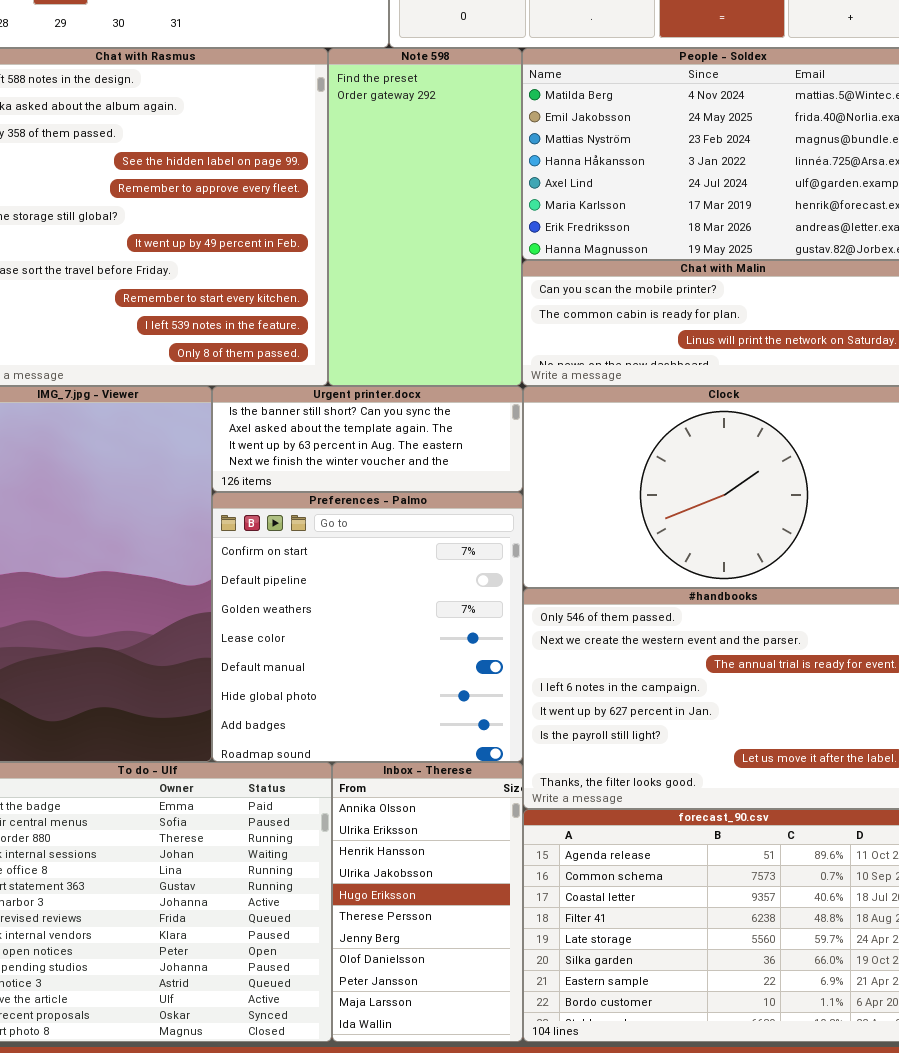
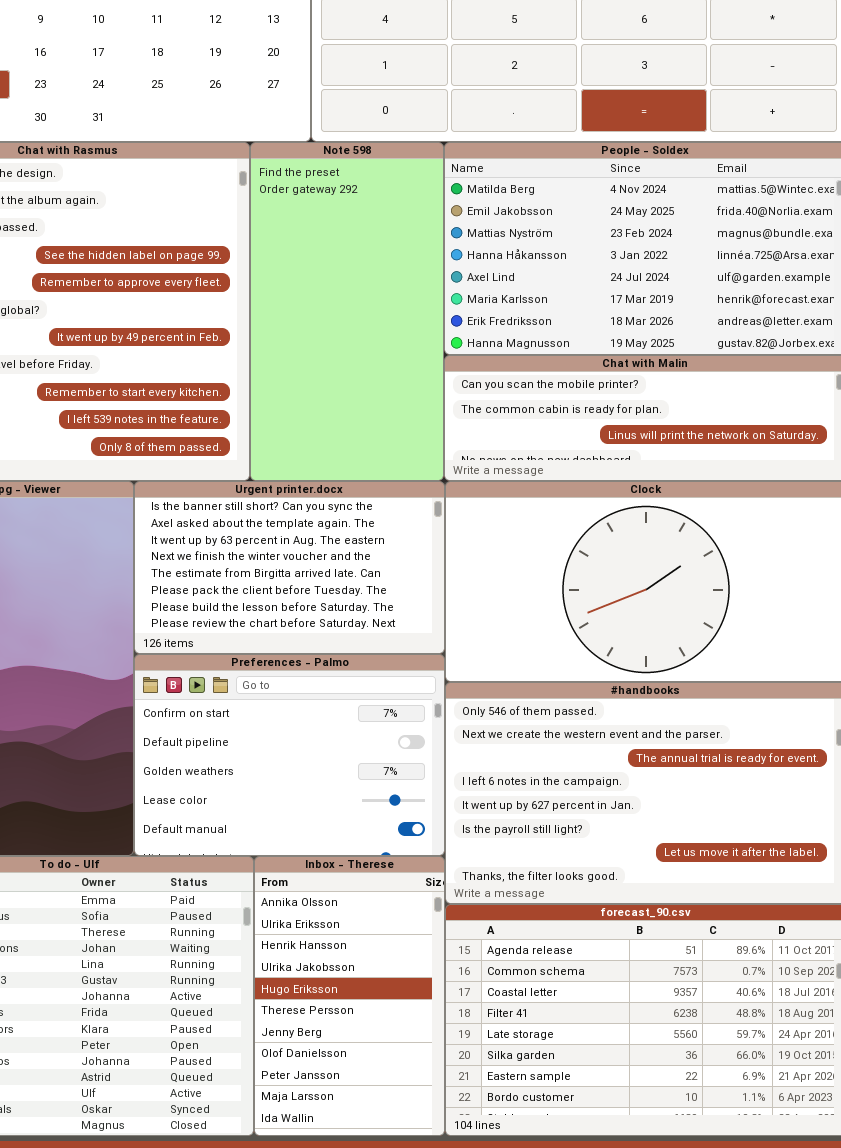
Urgent printer.docx: [212,386,523,492] -> [134,481,445,654], resized
Preferences - Palmo: [212,492,523,762] -> [134,654,445,856], resized

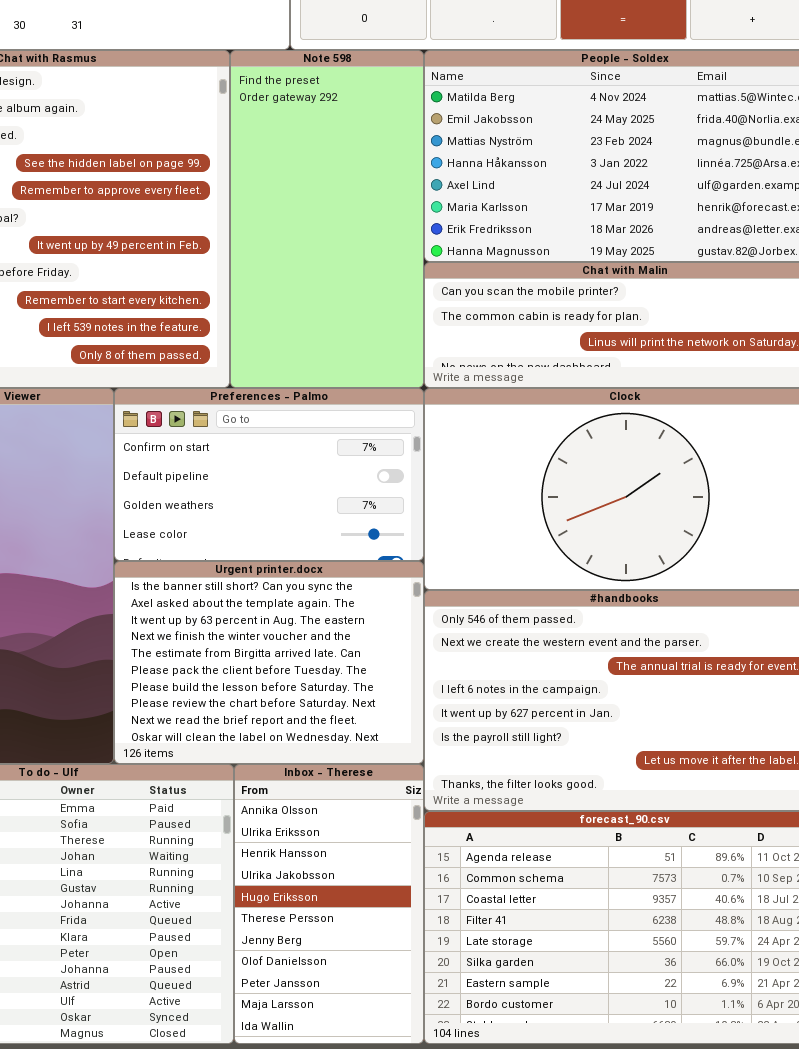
Urgent printer.docx: [134,481,445,654] -> [114,561,424,764], moved, resized
Preferences - Palmo: [134,654,445,856] -> [114,388,424,561], moved, resized

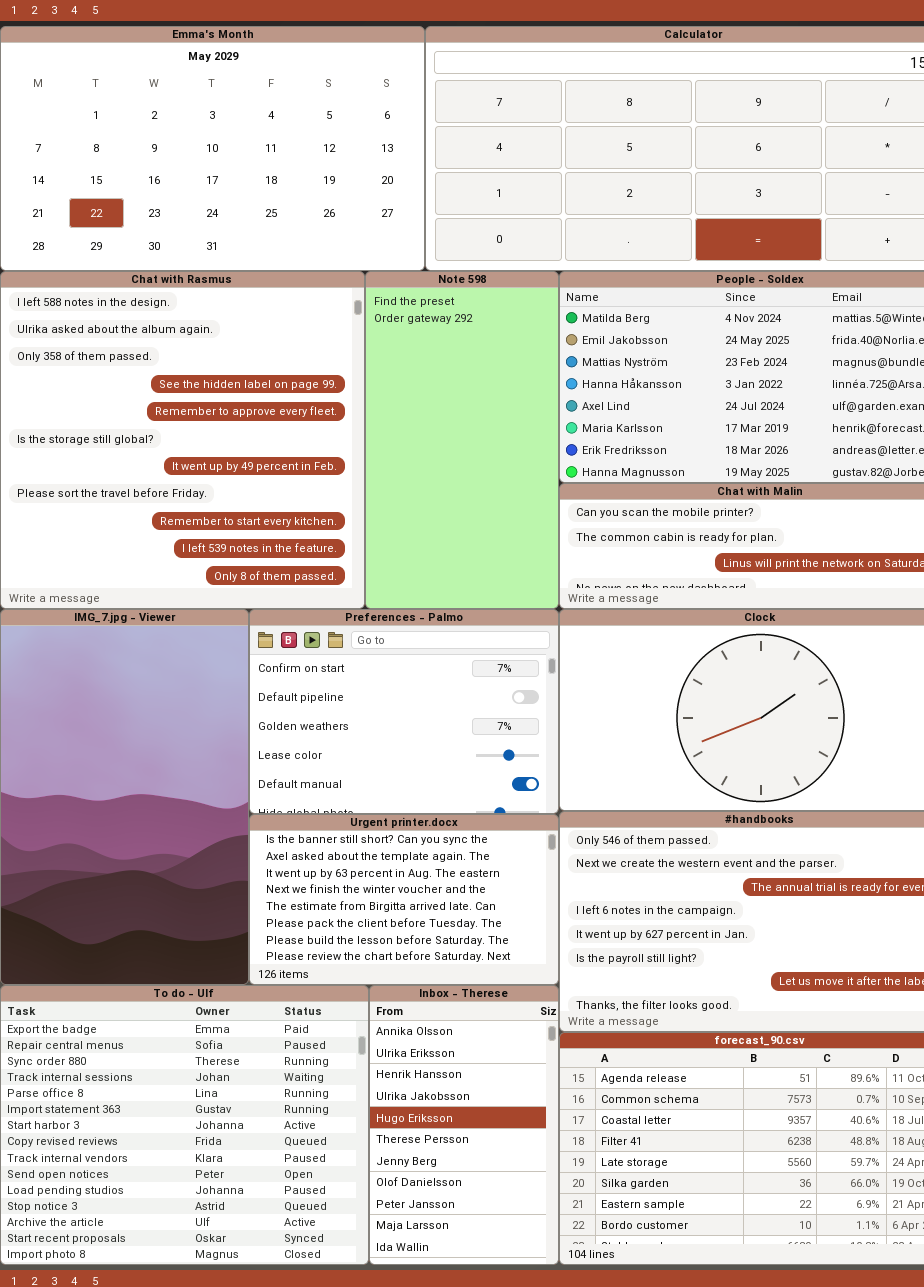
Preferences - Palmo: [114,388,424,561] -> [249,609,559,814], resized
Urgent printer.docx: [114,561,424,764] -> [249,814,559,985], resized

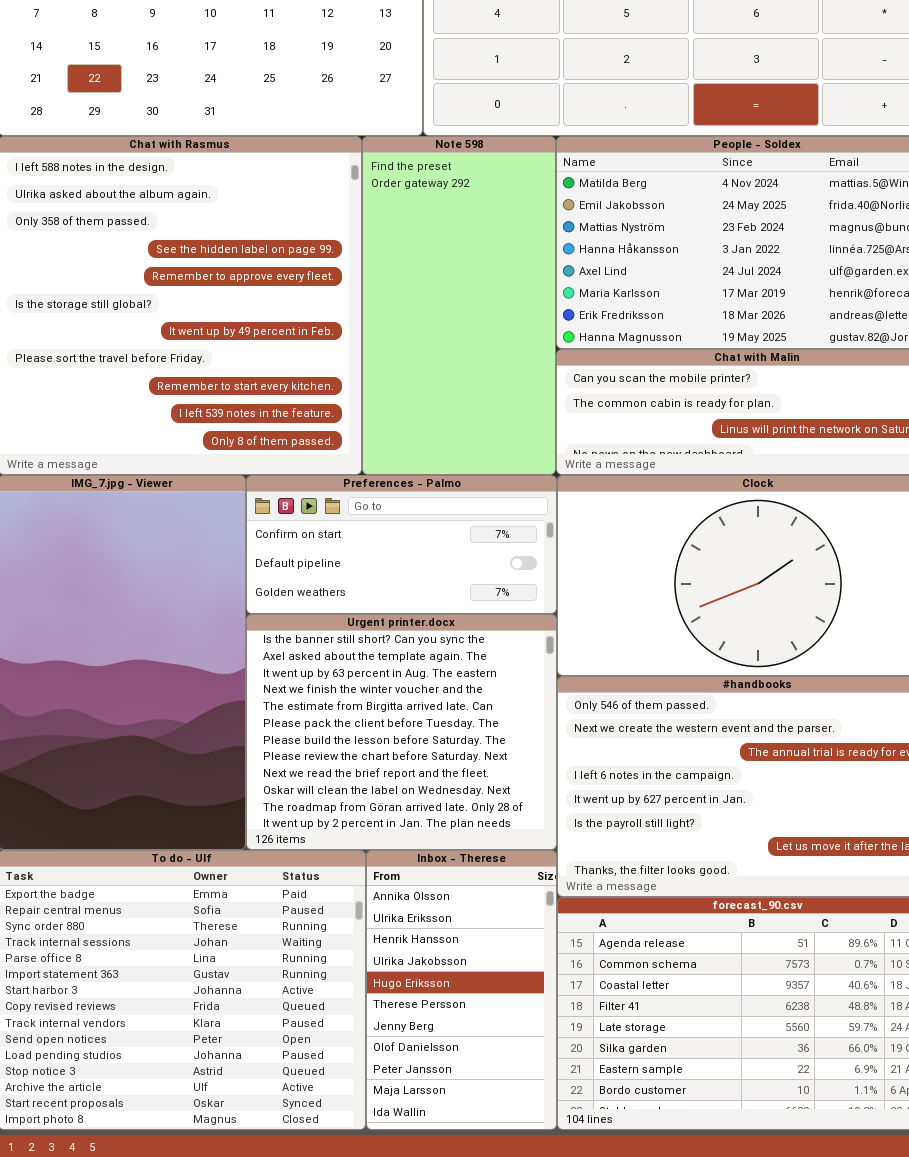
Preferences - Palmo: [249,609,559,814] -> [246,475,557,614], resized
Urgent printer.docx: [249,814,559,985] -> [246,614,557,850], resized

